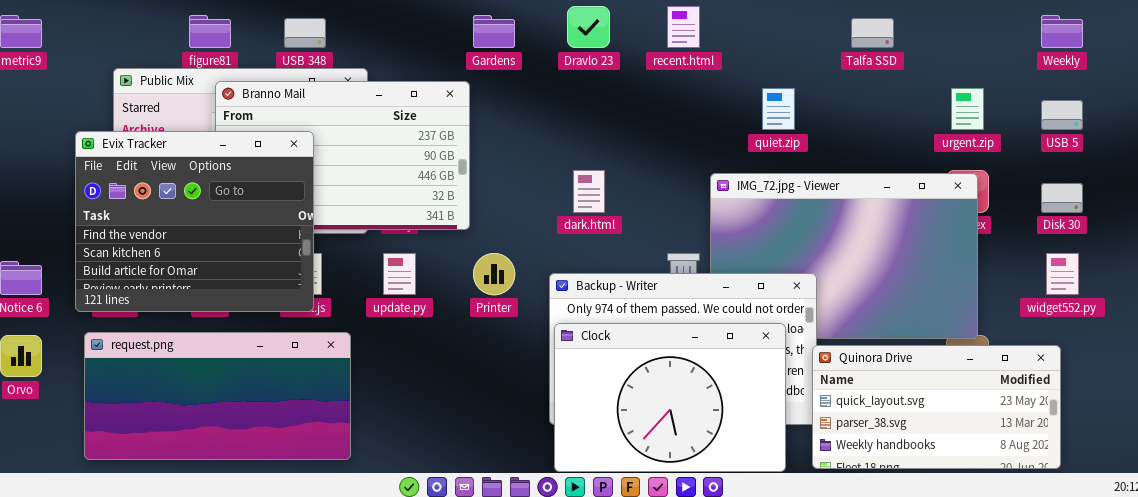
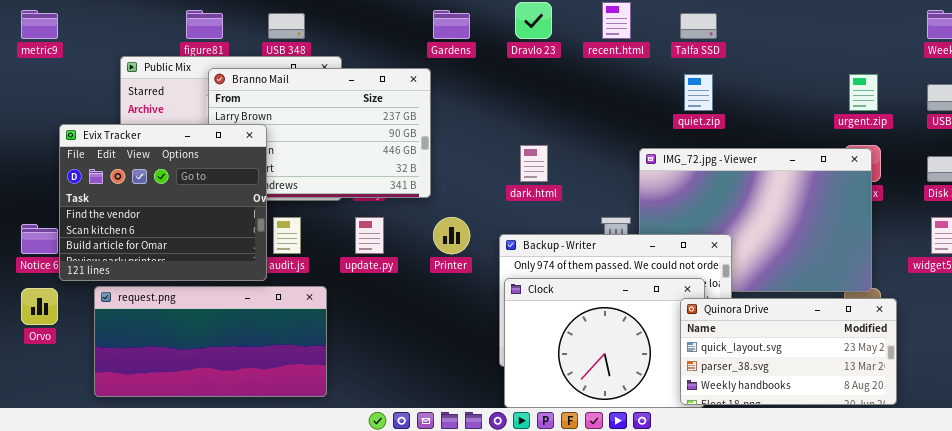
Talfa SSD: [851,18,894,48] -> [680,13,717,39], moved
Evix Tracker: [75,131,314,312] -> [59,124,267,281], moved
Quinora Drive: [812,345,1061,469] -> [680,298,897,405], moved

